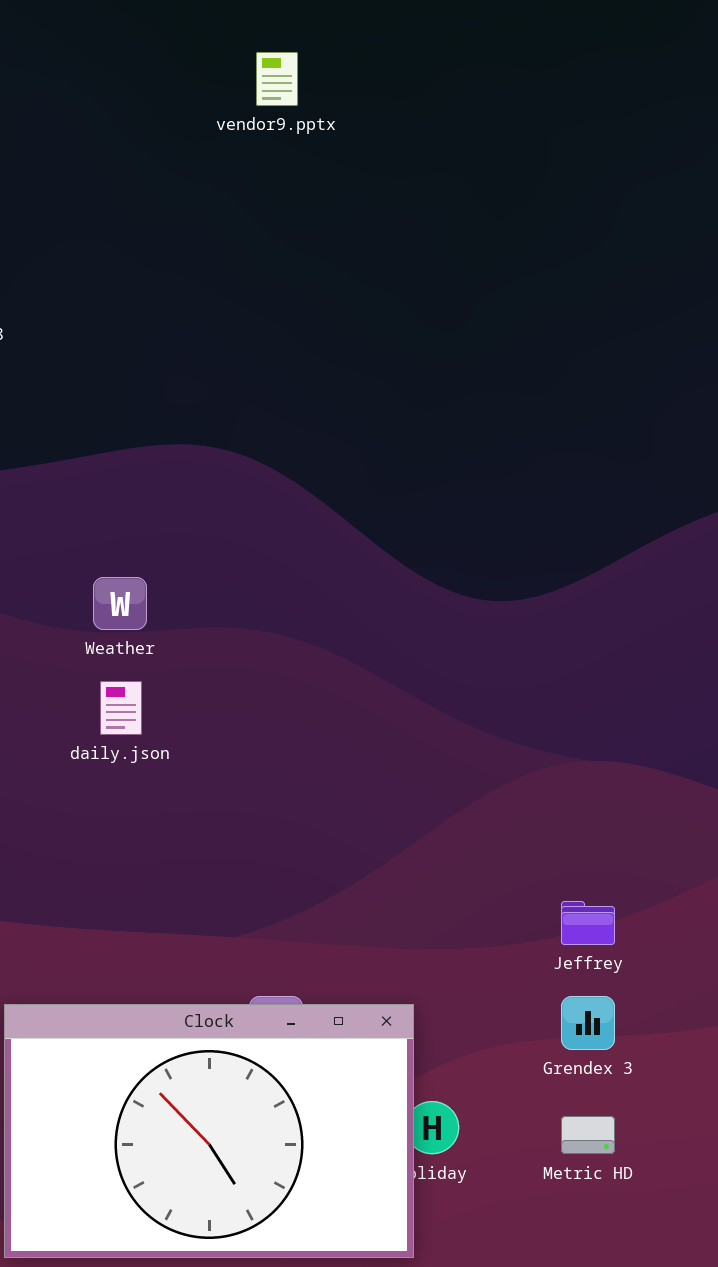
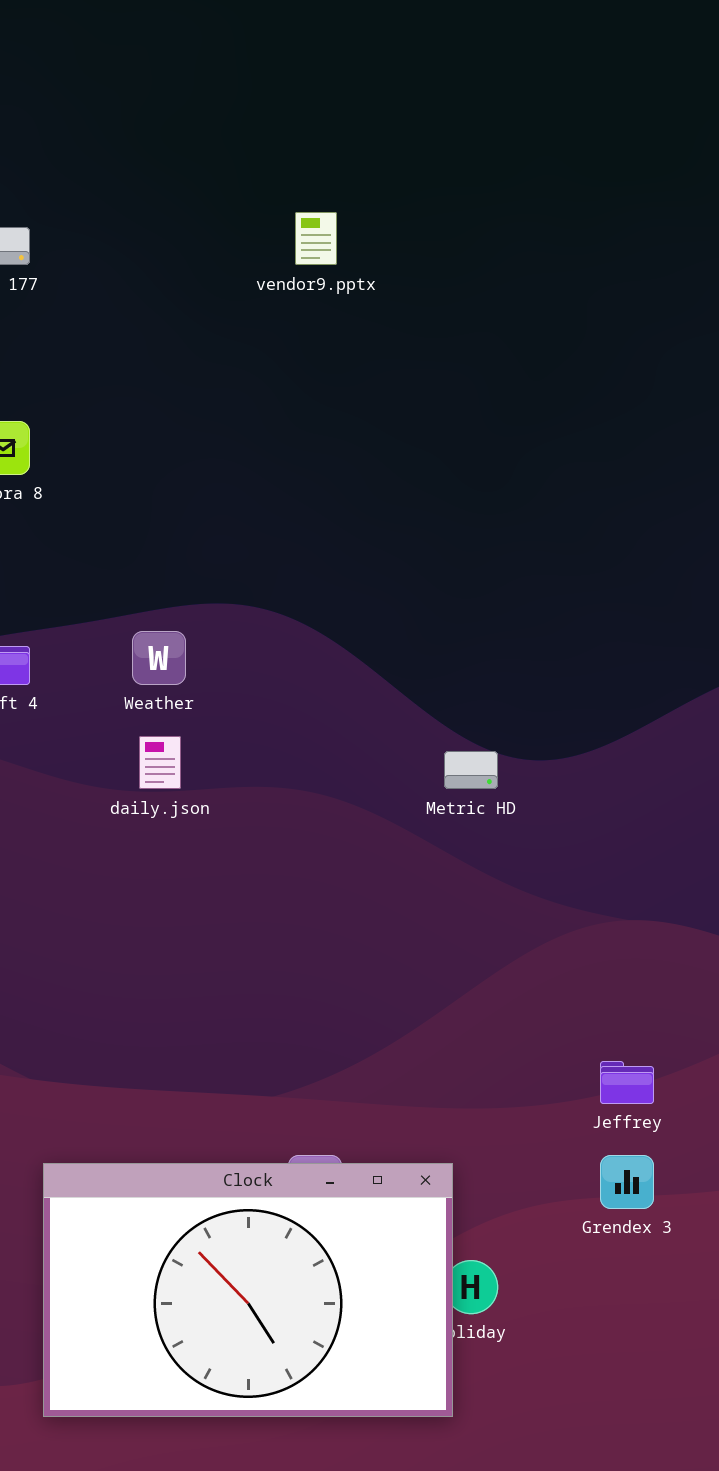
Weather: [93,577,147,630] -> [132,631,186,685], moved
daily.json: [100,681,142,735] -> [139,736,181,789], moved
Metric HD: [561,1116,615,1154] -> [444,751,498,789], moved

